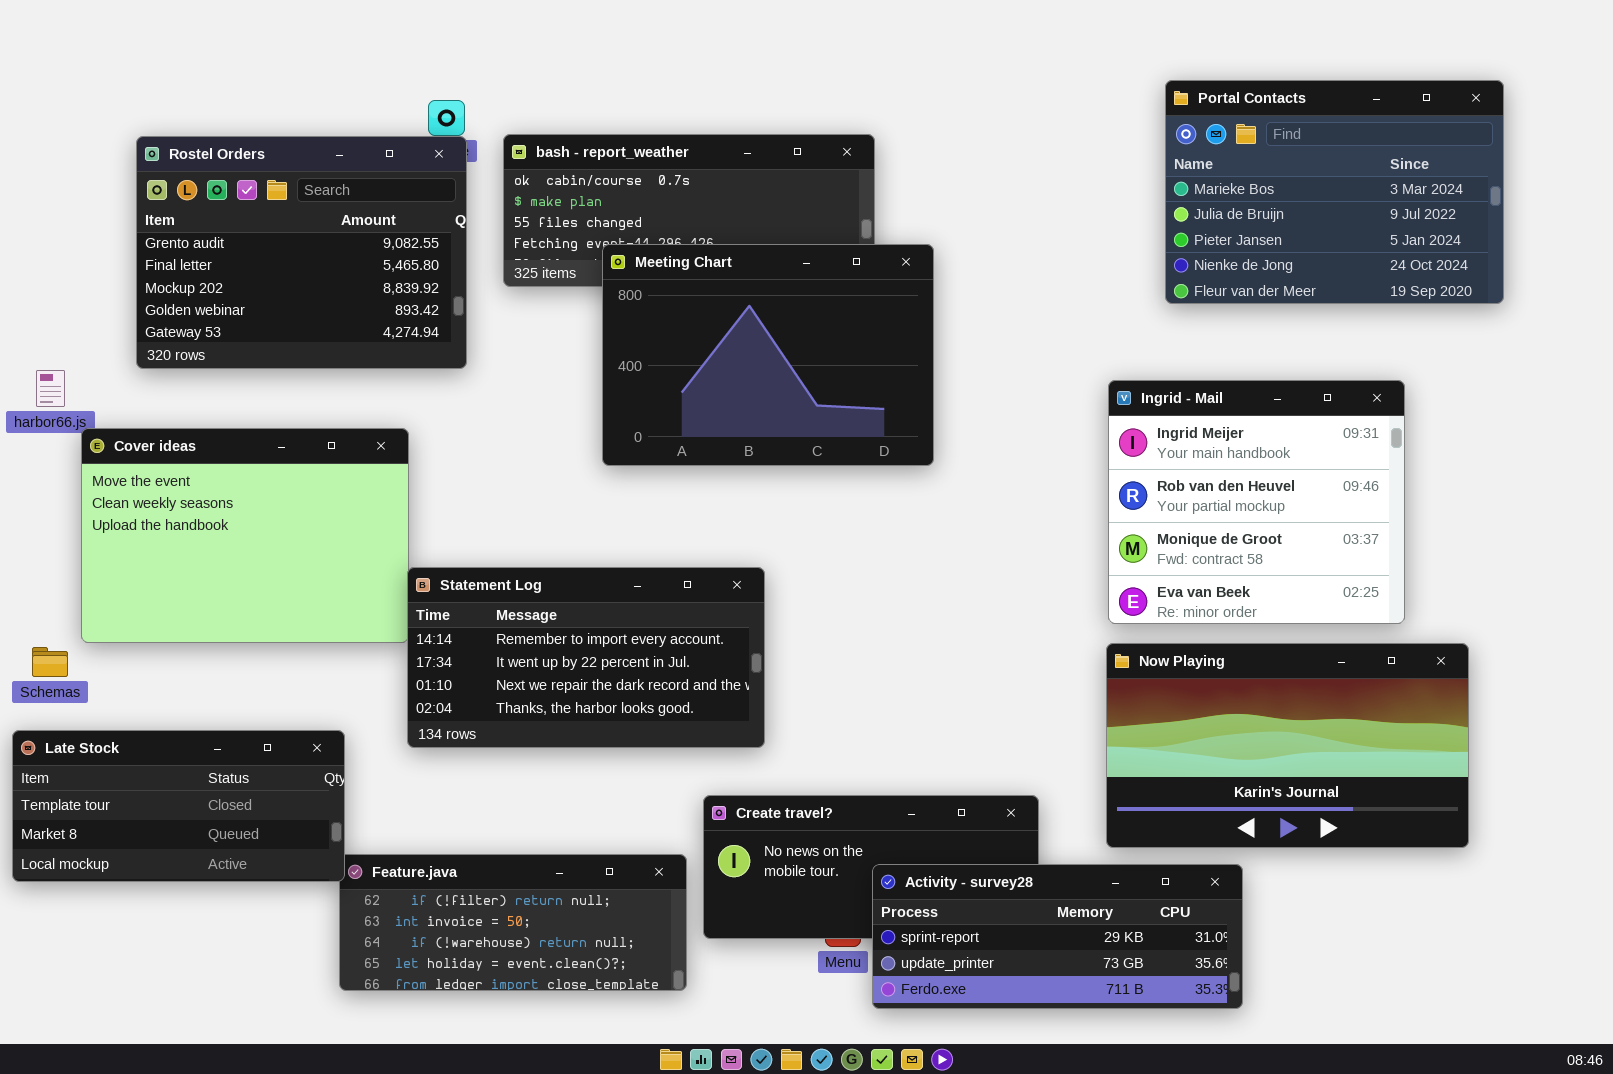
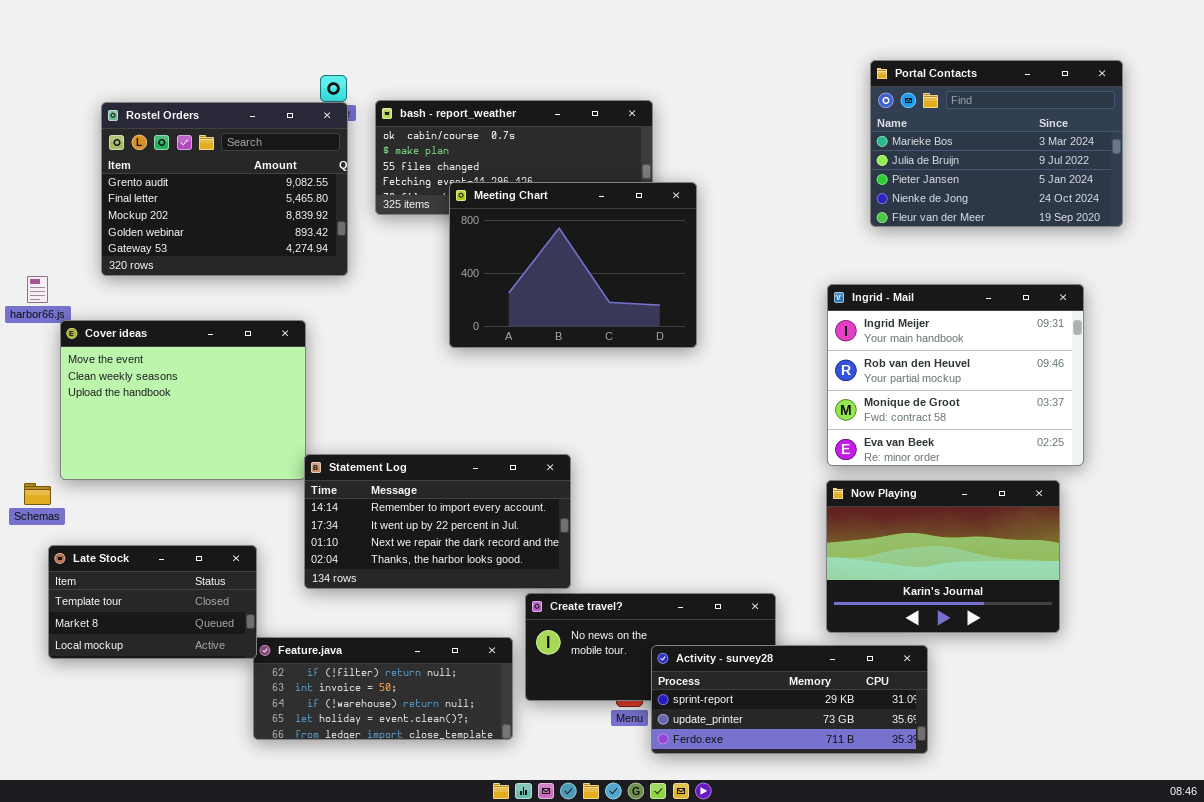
Ingrid - Mail: [1108,380,1405,624] -> [827,284,1084,466], resized
Statement Log: [407,567,765,748] -> [304,454,571,589], moved
Now Playing: [1106,643,1469,848] -> [826,480,1060,633], resized
Late Stock: [12,730,345,882] -> [48,545,257,659], resized

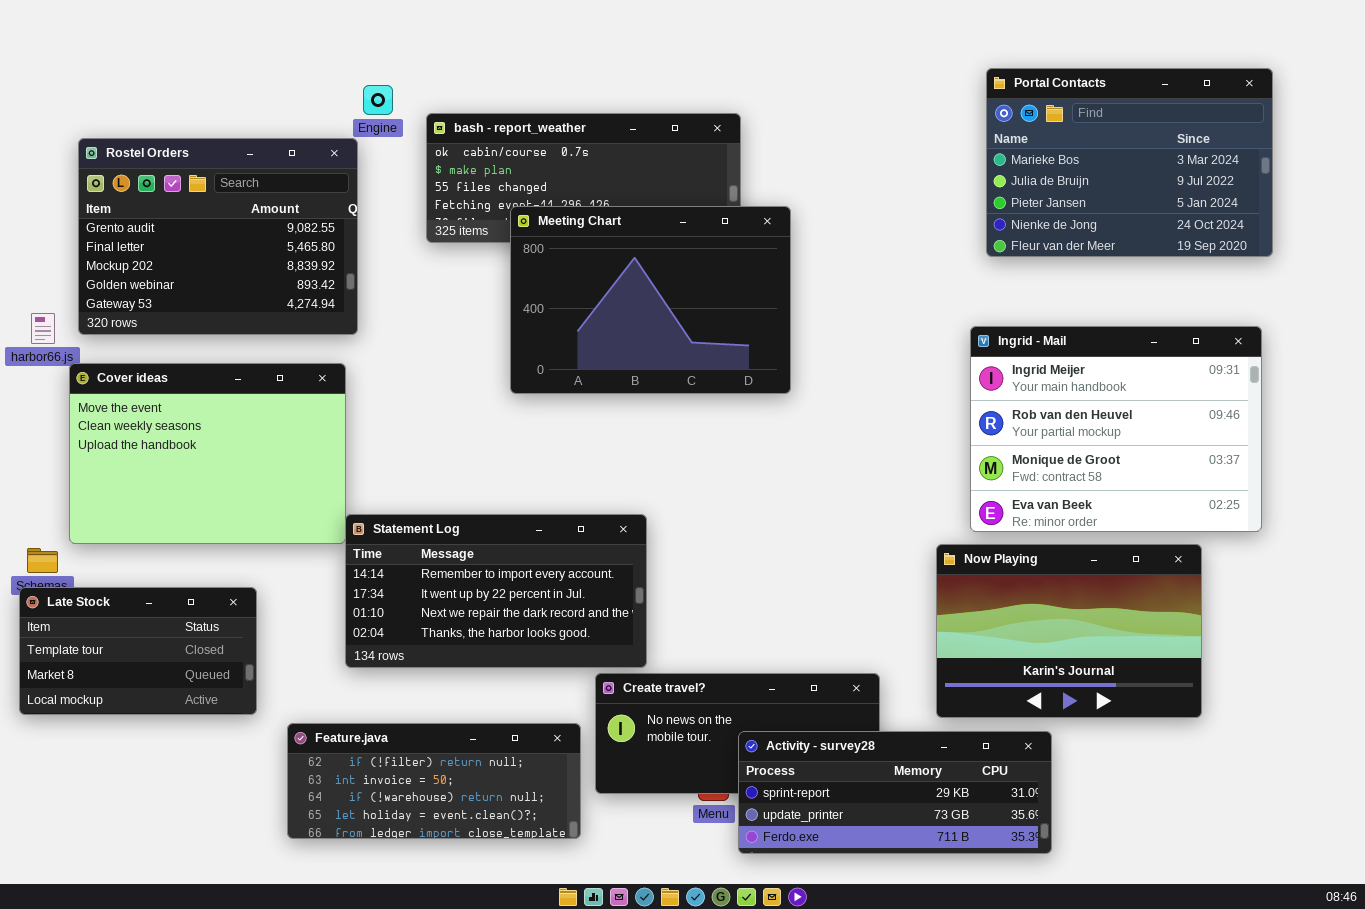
Rostel Orders: [101,102,348,276] -> [78,138,358,335], moved
Ingrid - Mail: [827,284,1084,466] -> [970,326,1262,532], moved
Late Stock: [48,545,257,659] -> [19,587,257,715], moved

